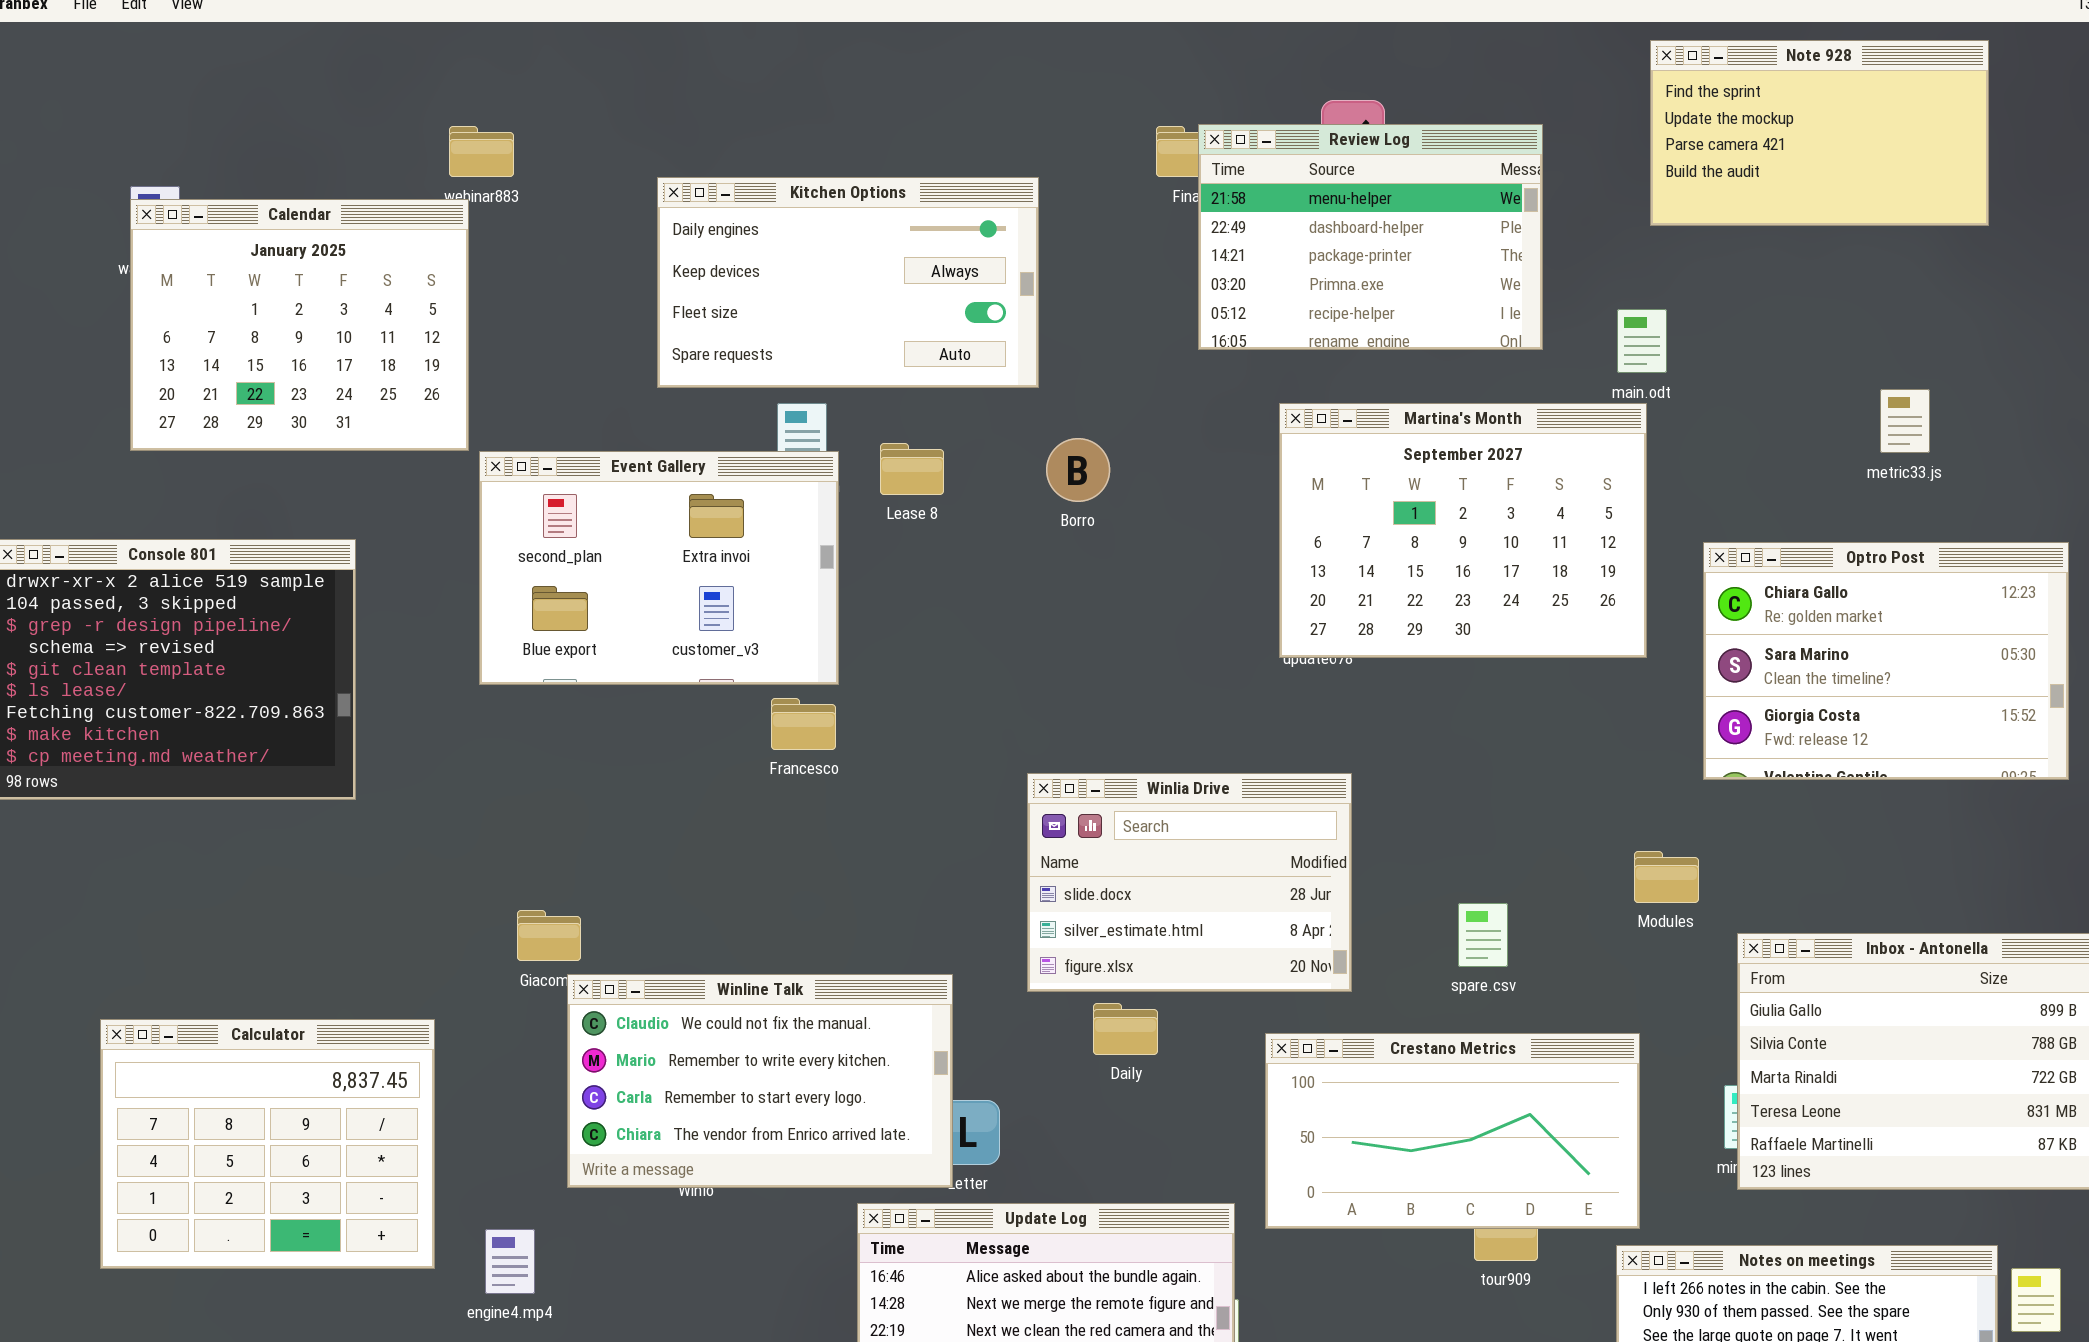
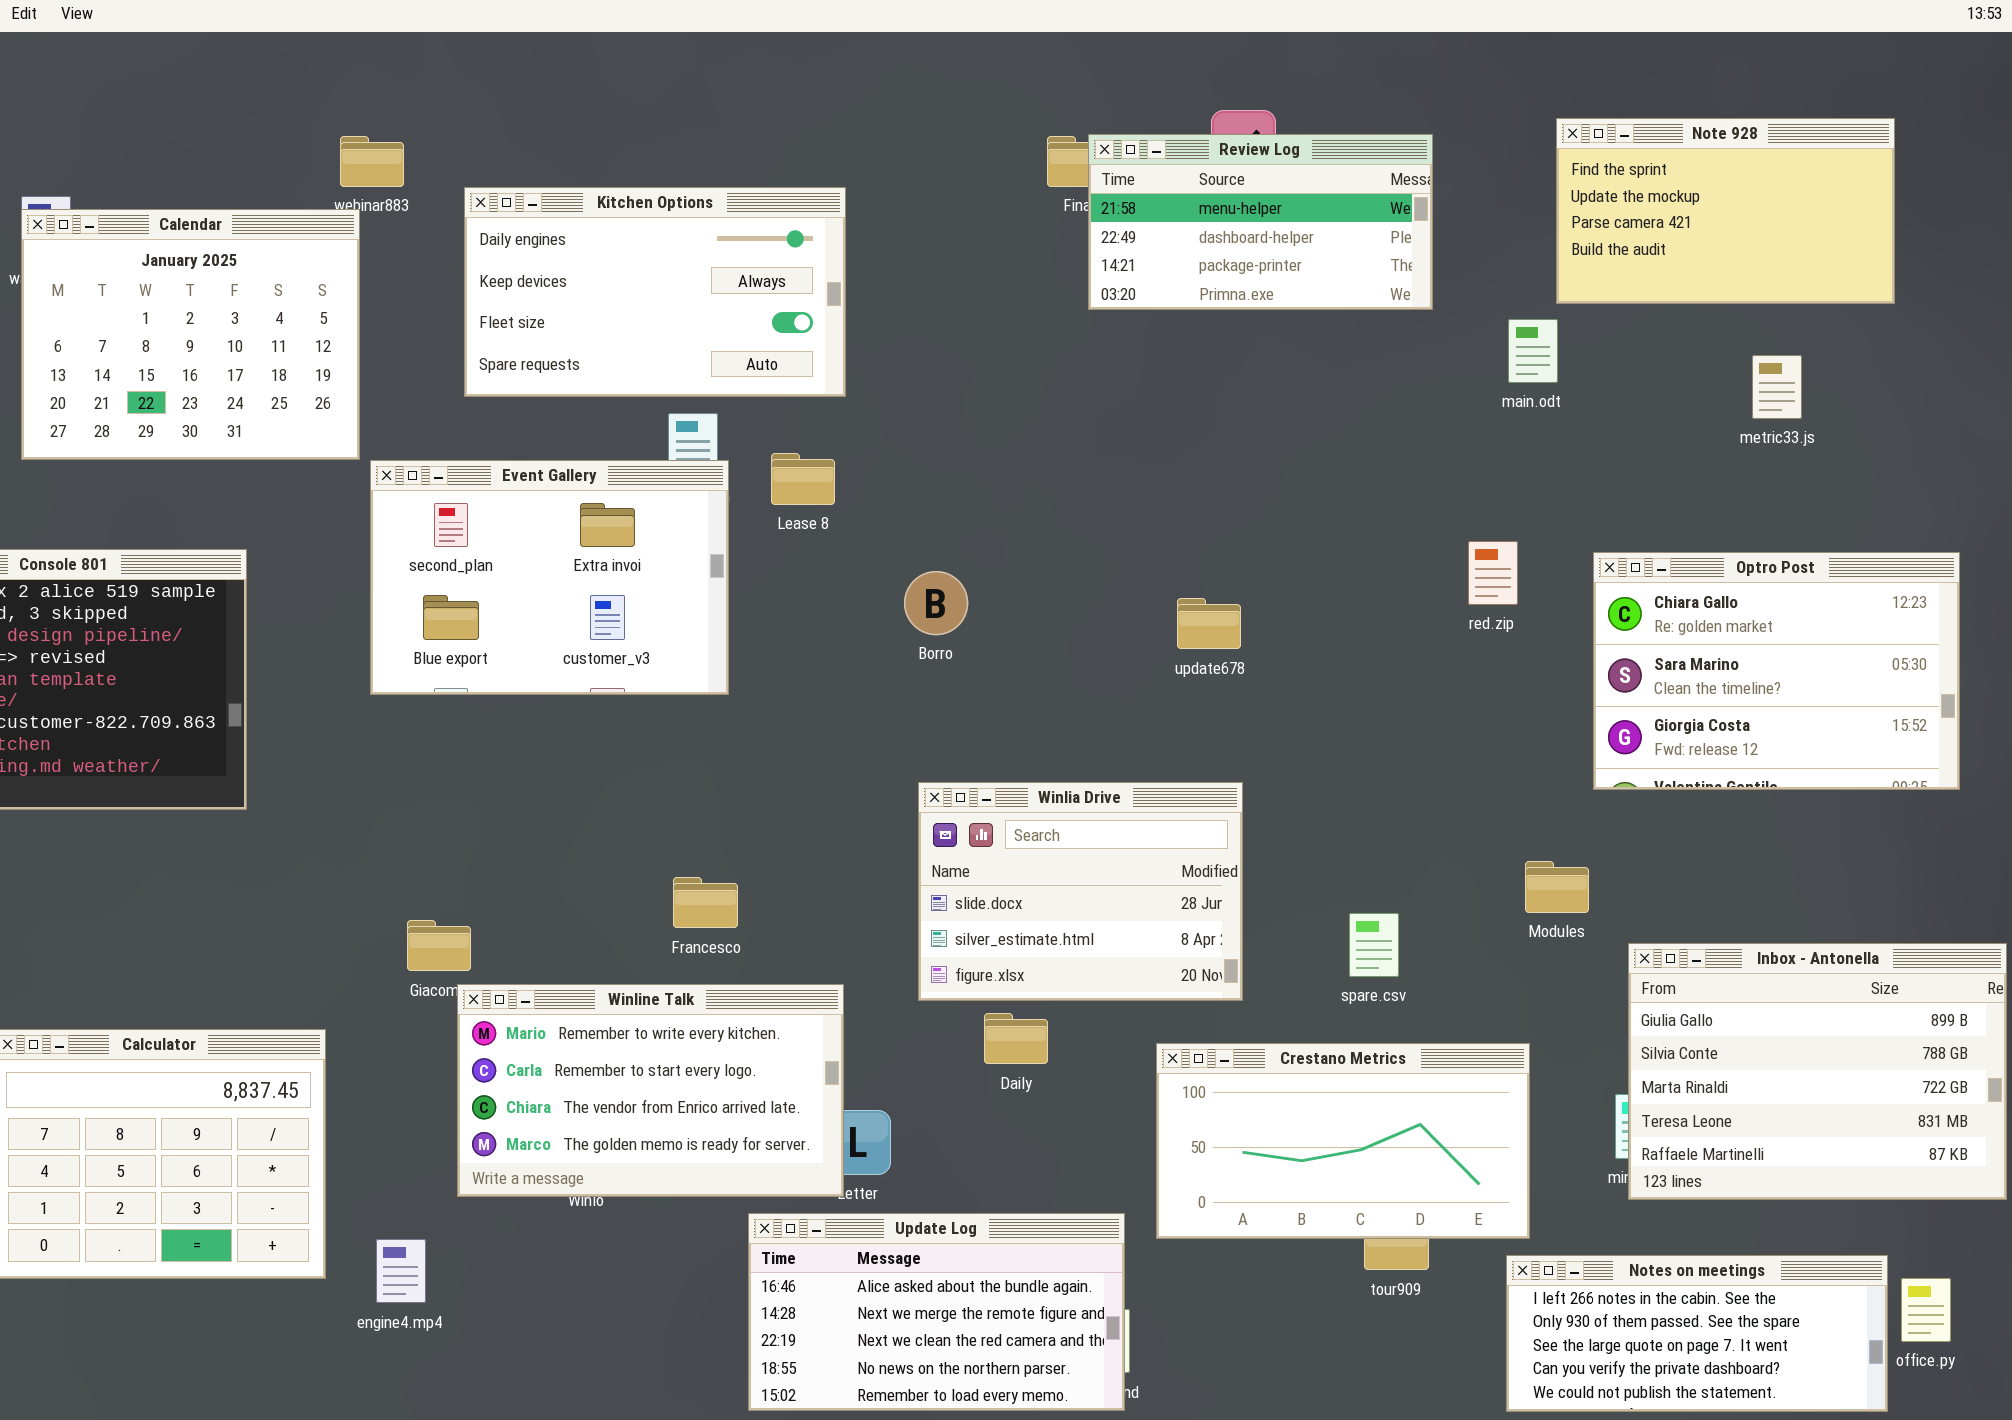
Note 928: [1650,40,1989,226] -> [1556,118,1895,304], moved
Review Log: [1198,124,1543,350] -> [1088,134,1433,310], resized
Kitchen Options: [657,177,1039,388] -> [464,187,846,397], moved
metric33.js: [1880,389,1930,453] -> [1752,355,1802,419], moved
Martina's Month: [1279,403,1647,658] -> none, closed
Borro: [1046,438,1110,502] -> [904,571,968,635], moved
Francesco: [771,698,836,750] -> [673,877,738,928], moved
Winline Talk: [567,974,953,1188] -> [457,984,844,1197], scrolled down 1 row

